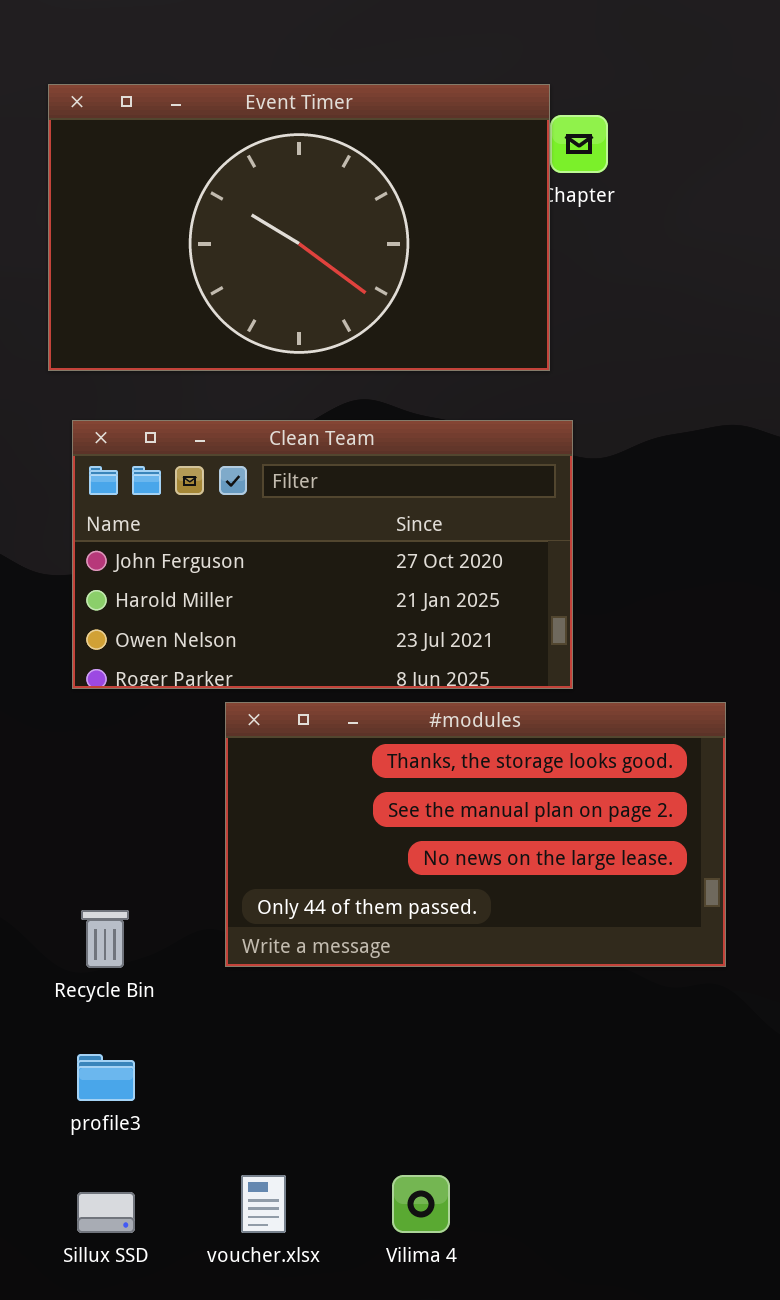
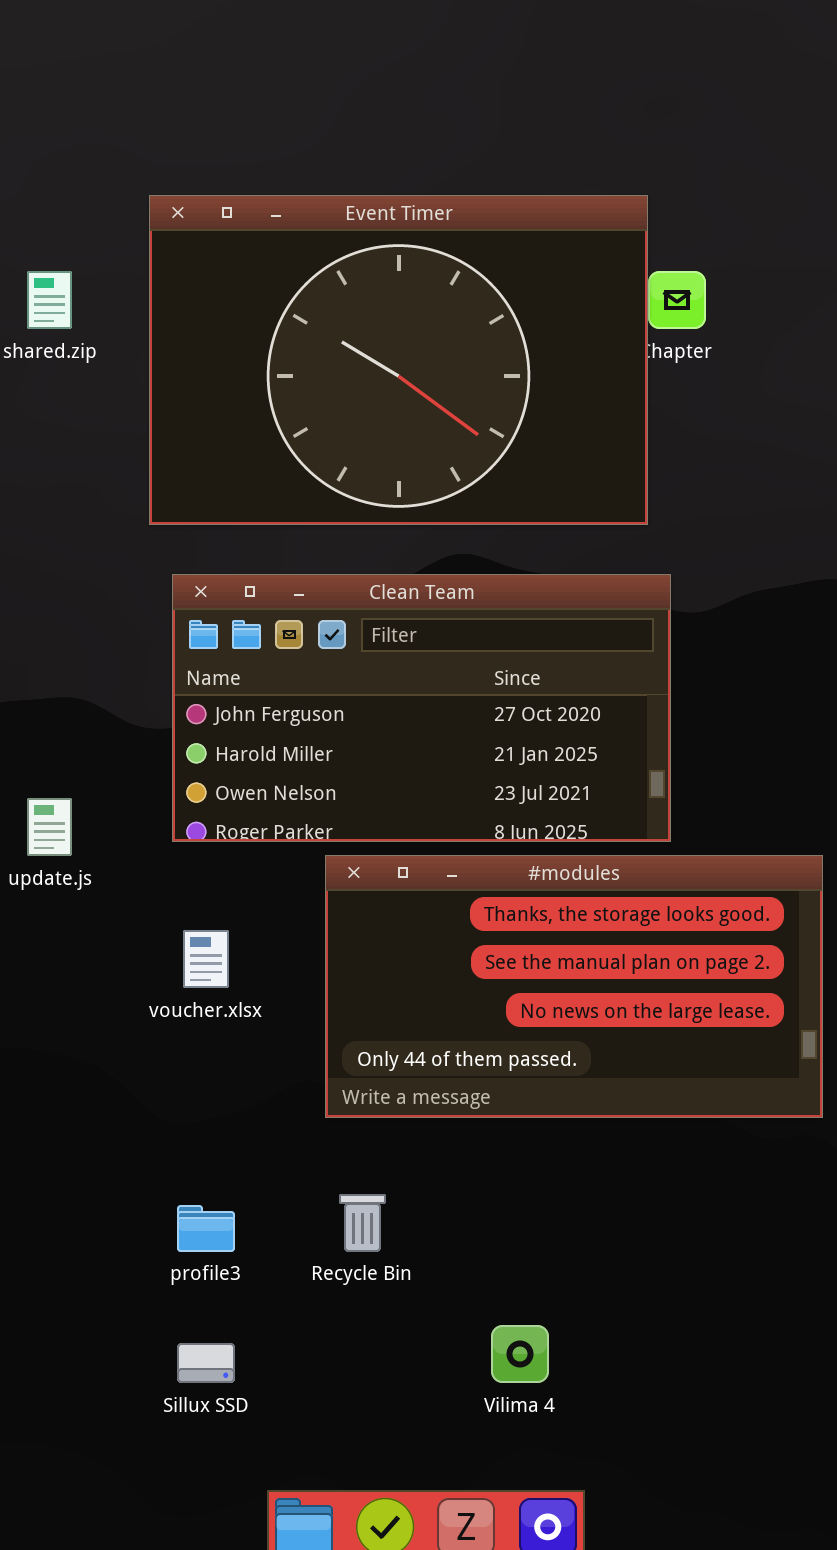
Event Timer: [48,84,550,371] -> [149,195,648,525], resized
Recycle Bin: [81,910,129,968] -> [339,1194,386,1252], moved
voucher.xlsx: [241,1175,286,1233] -> [183,930,229,988], moved

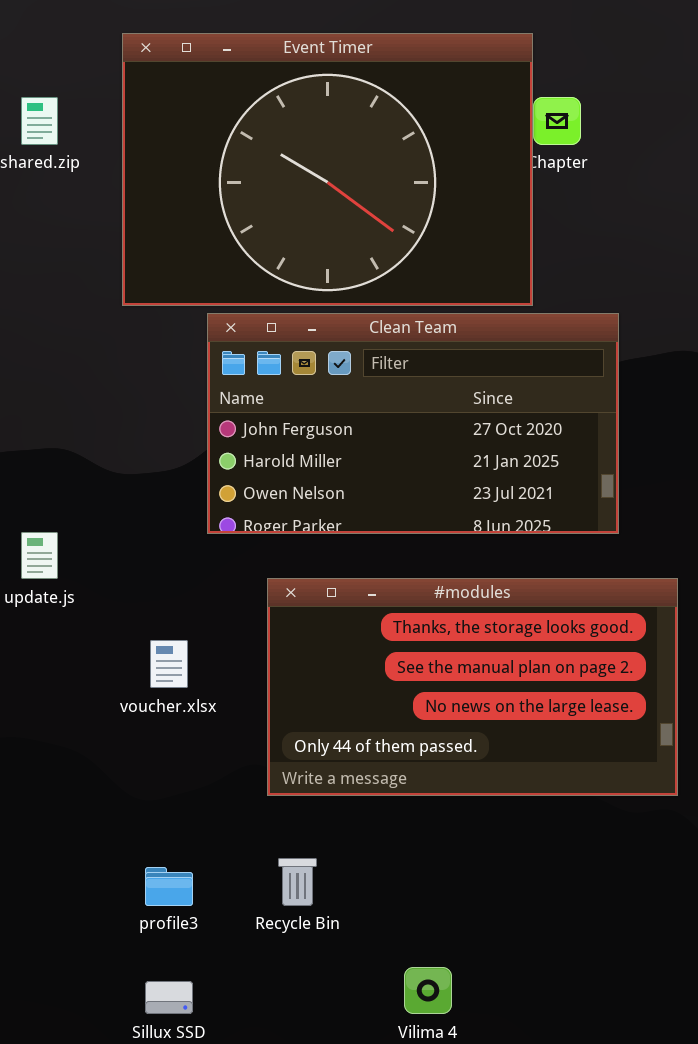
Clean Team: [172,574,671,842] -> [207,313,619,534], moved

